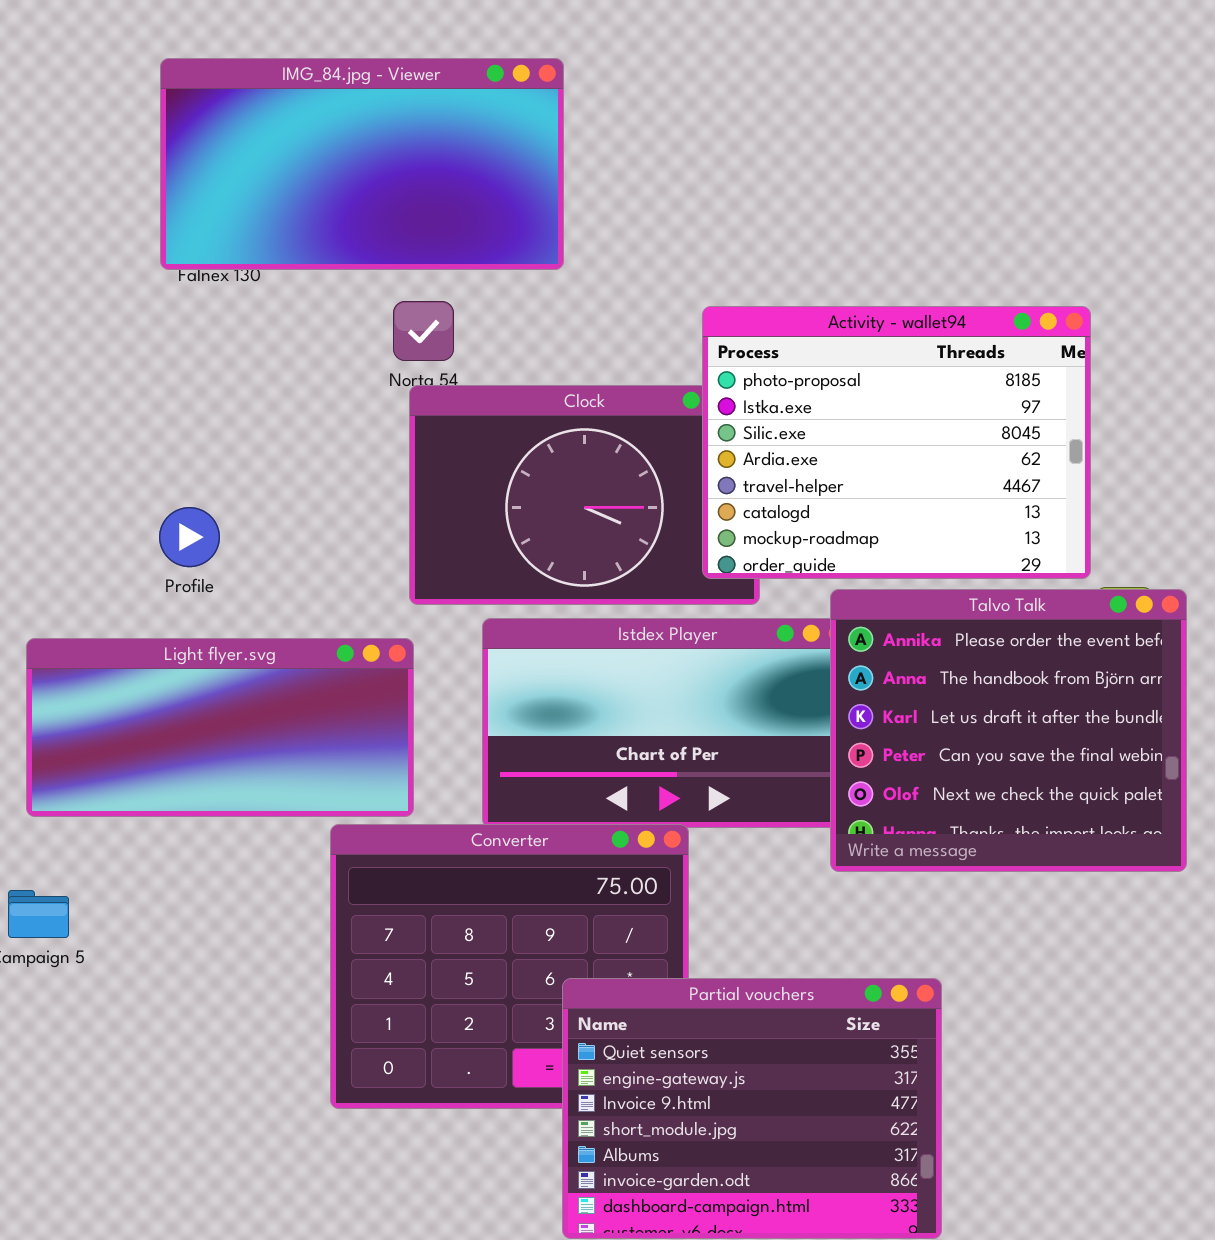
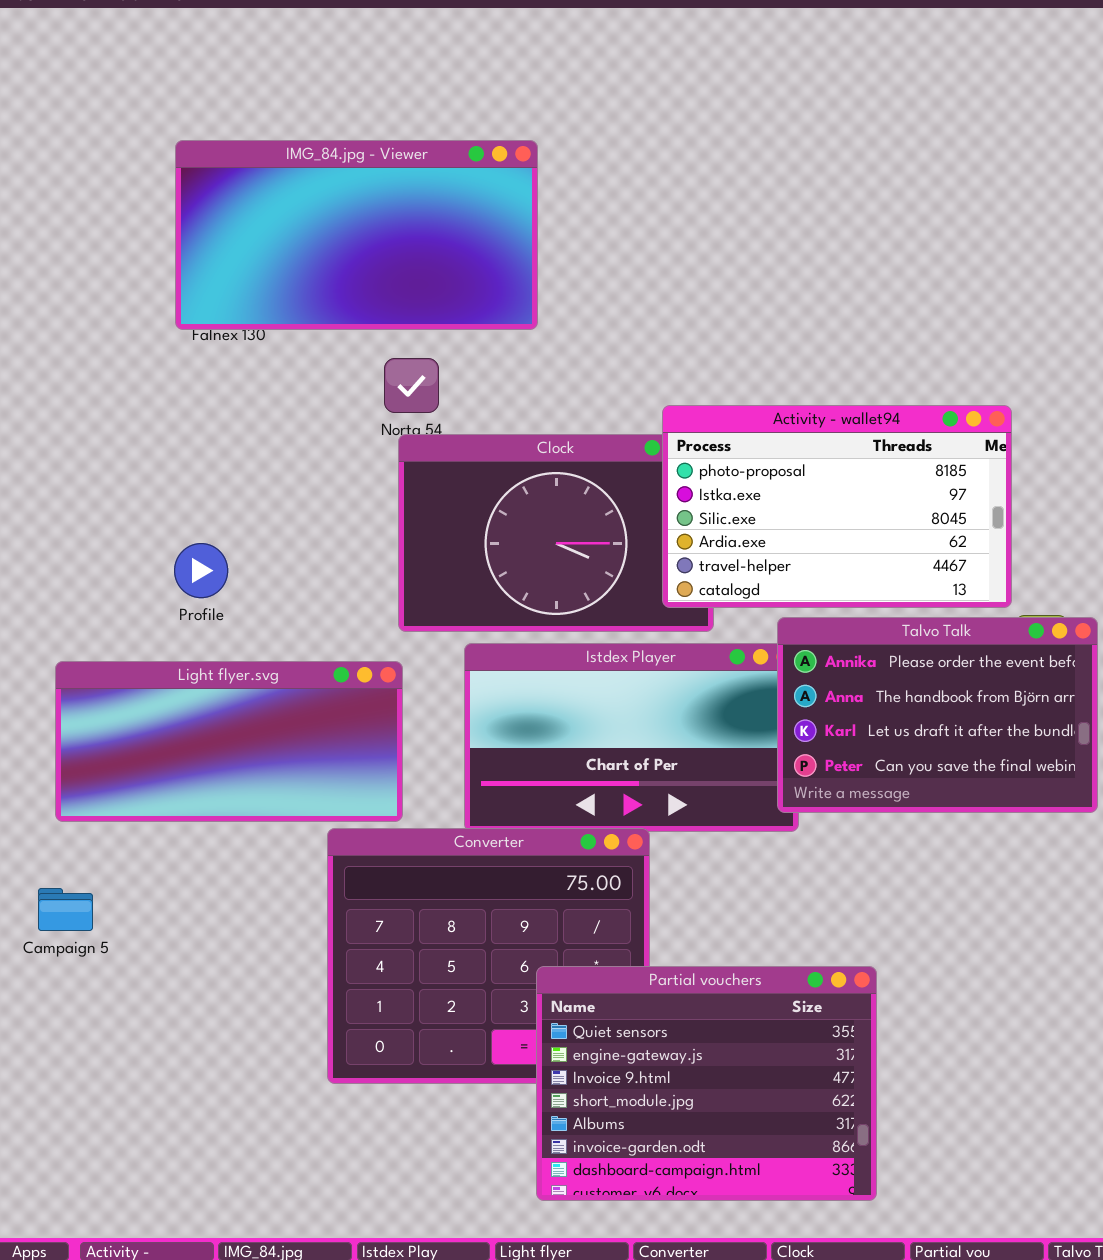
Activity - wallet94: [702,306,1091,579] -> [662,405,1012,608], resized
Talvo Talk: [830,589,1187,872] -> [777,617,1098,813], resized

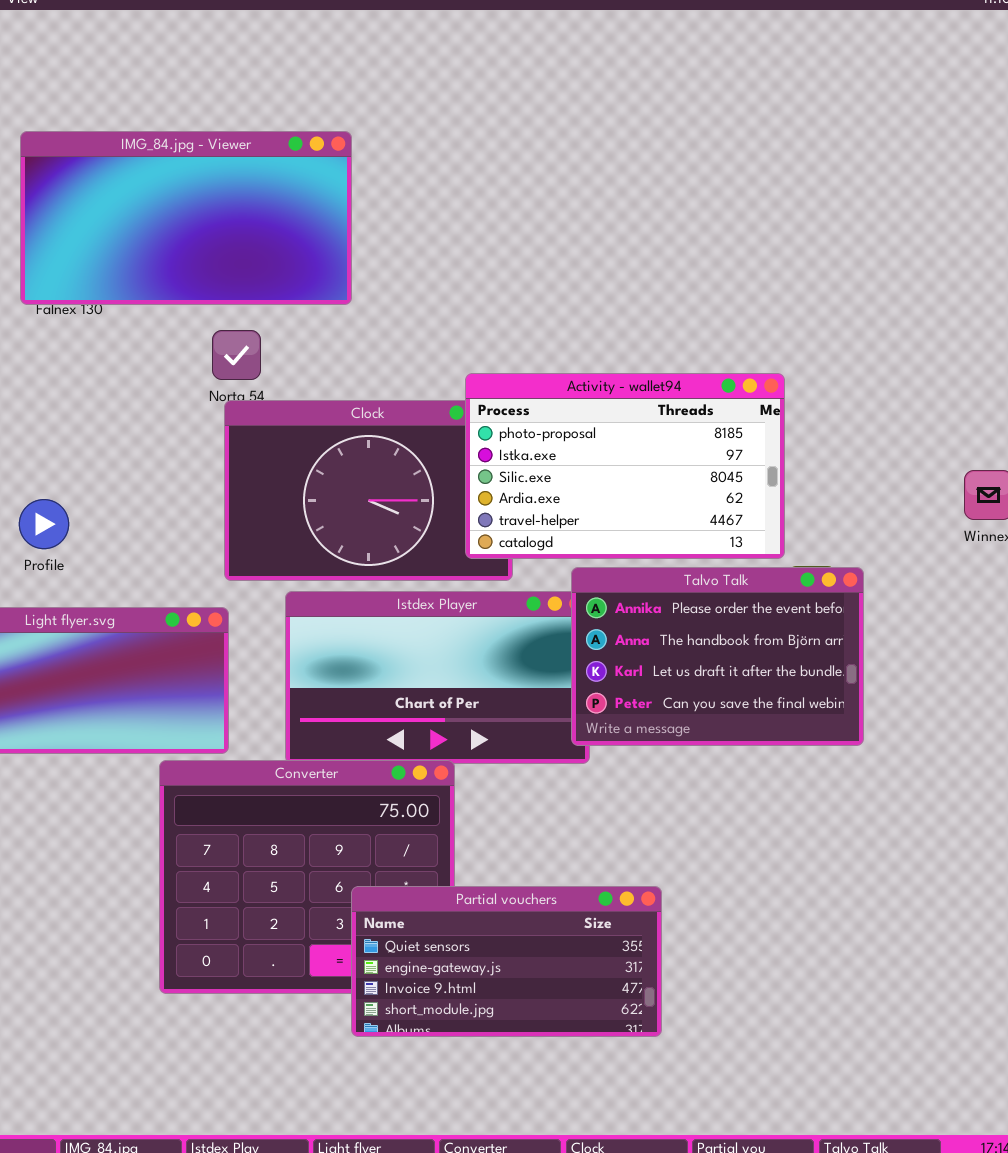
Partial vouchers: [536,966,877,1201] -> [351,886,662,1037], resized

